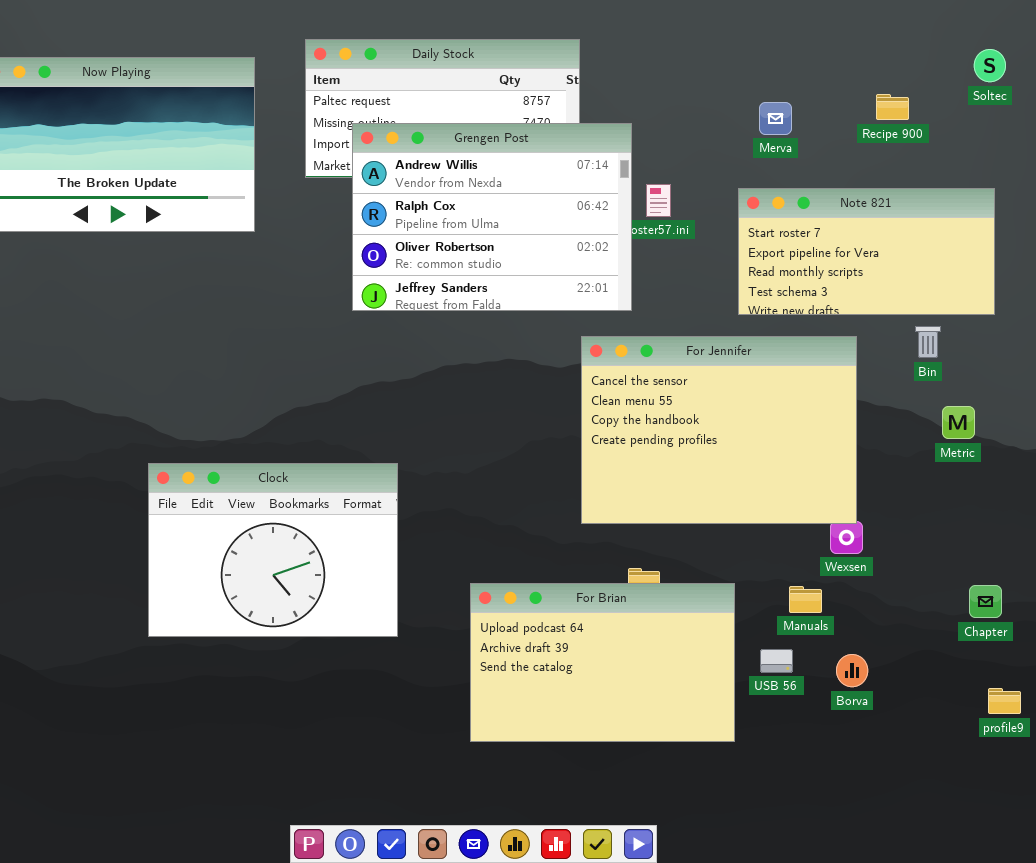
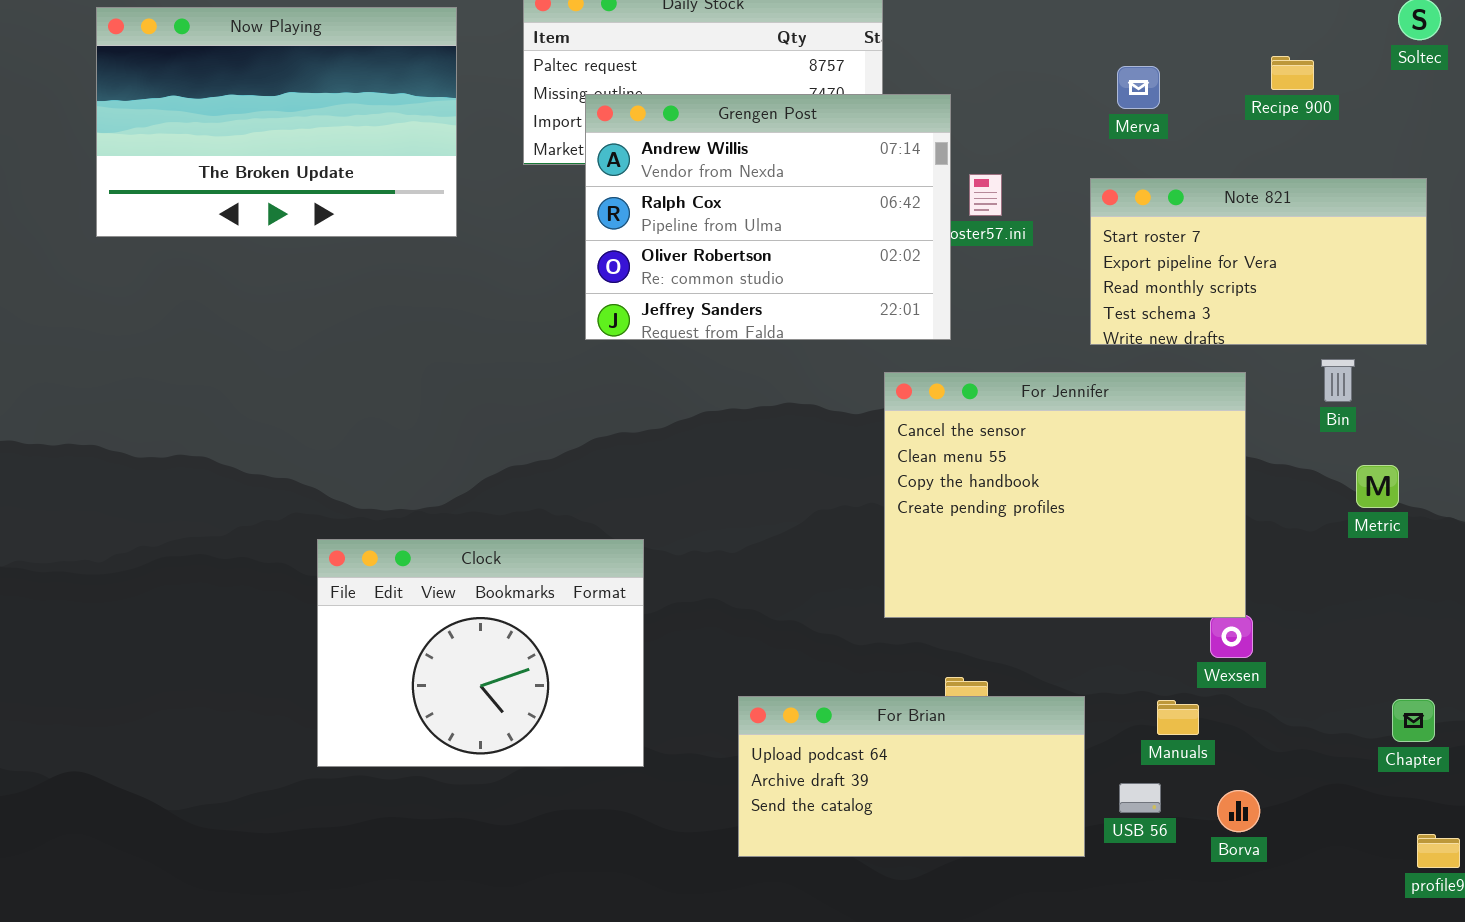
For Brian: [470,583,735,742] -> [738,696,1085,857], resized

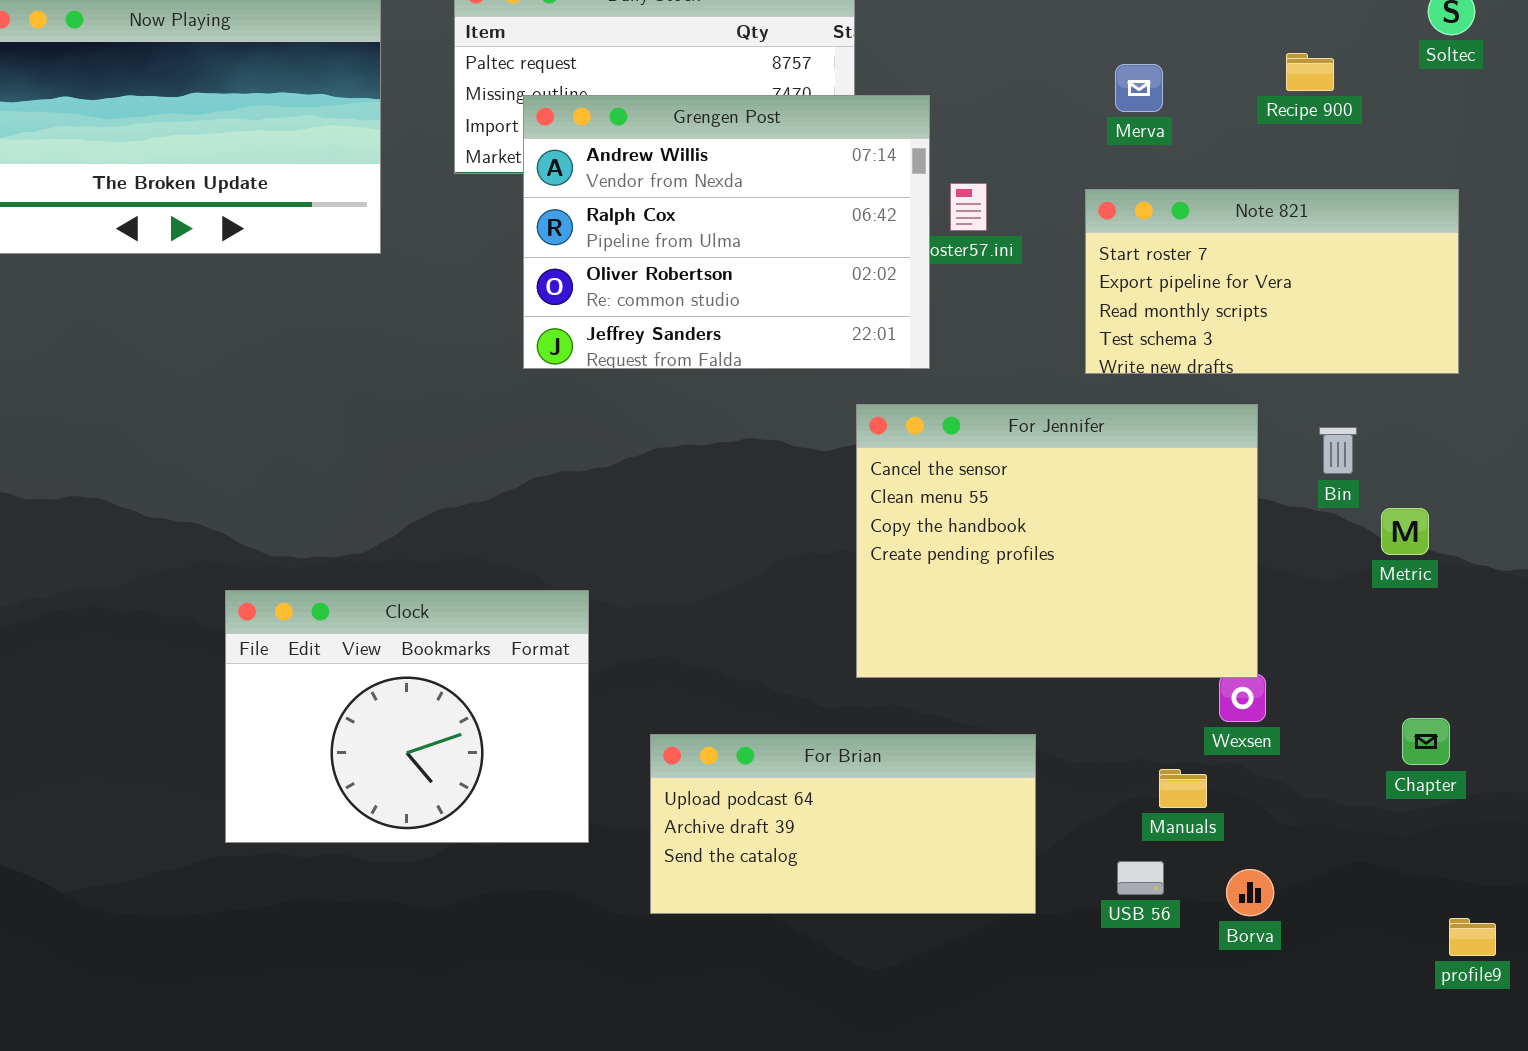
Bin: [1321,359,1355,402] -> [1319,427,1357,474], moved
For Brian: [738,696,1085,857] -> [650,734,1036,914], moved
Chapter: [1392,699,1435,742] -> [1402,718,1450,765], moved

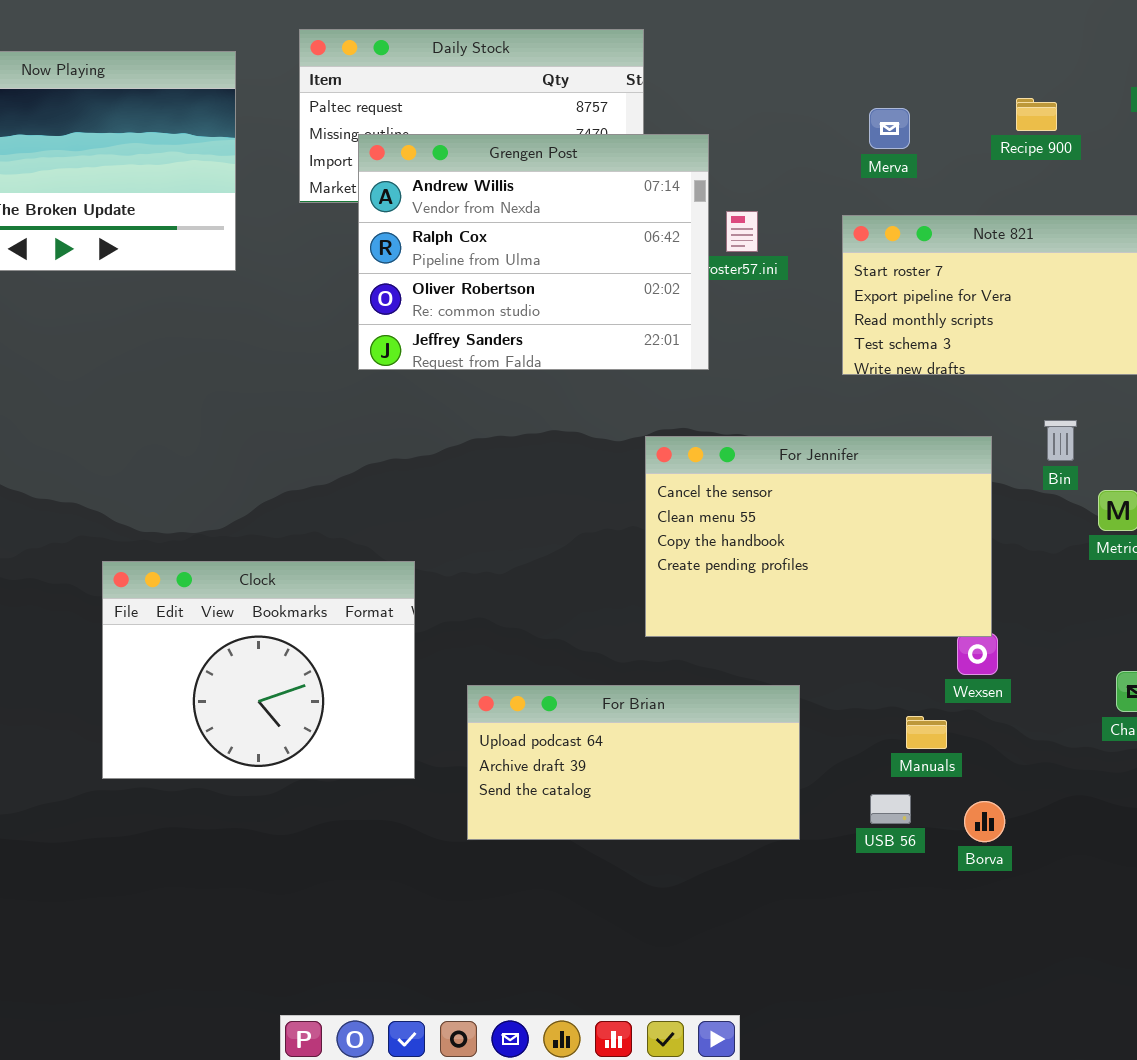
For Jennifer: [856,404,1258,678] -> [645,436,992,637], resized

